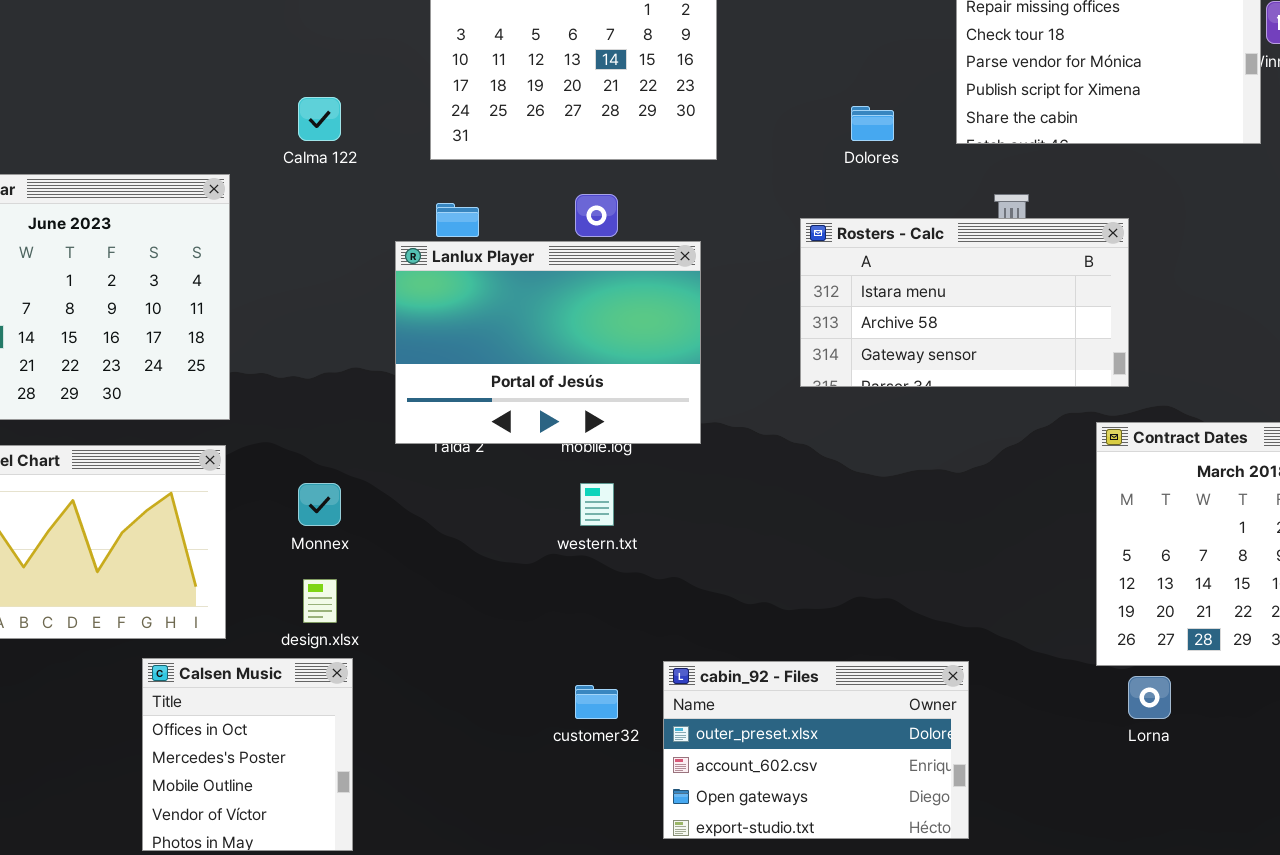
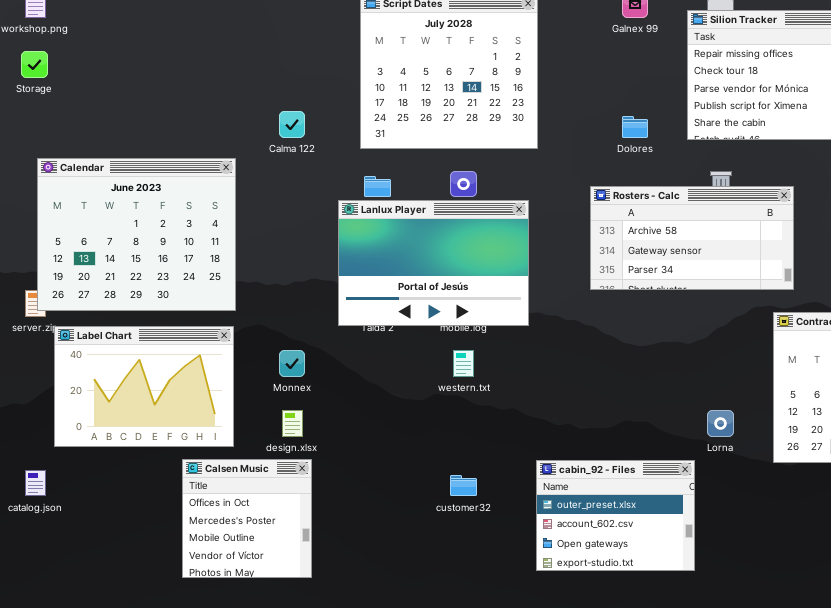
Rosters - Calc: [800,218,1129,387] -> [590,186,794,290], scrolled down 1 row
cabin_92 - Files: [663,661,969,839] -> [536,460,695,571], resized
Lorna: [1128,676,1171,719] -> [707,410,734,437], moved

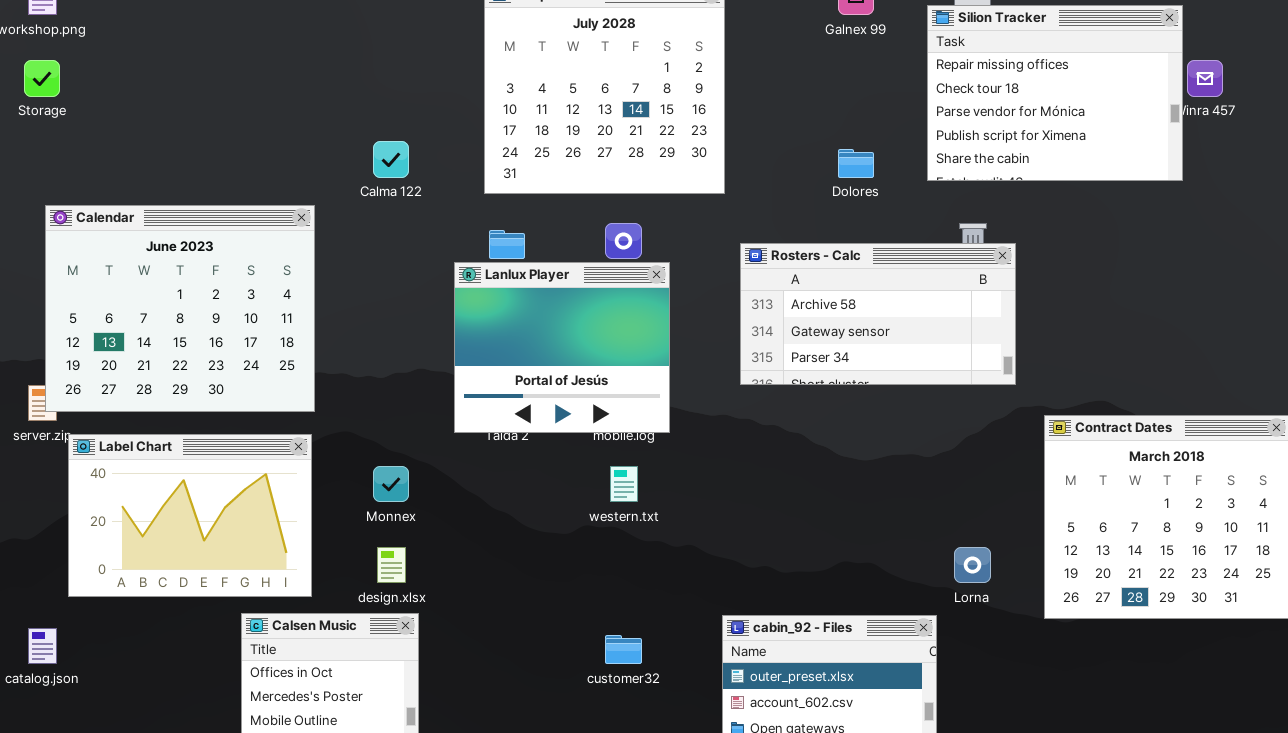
Rosters - Calc: [590,186,794,290] -> [740,243,1016,385], moved
Lanlux Player: [338,200,529,326] -> [454,262,670,433], resized

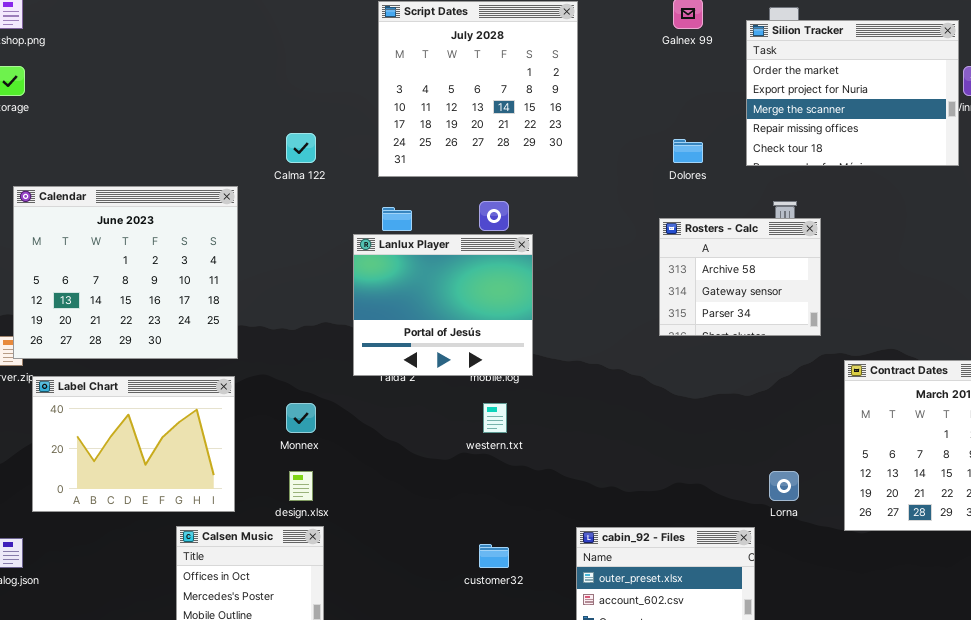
Silion Tracker: [927,5,1183,181] -> [746,20,959,166], scrolled up 3 rows
Rosters - Calc: [740,243,1016,385] -> [659,218,821,336], resized

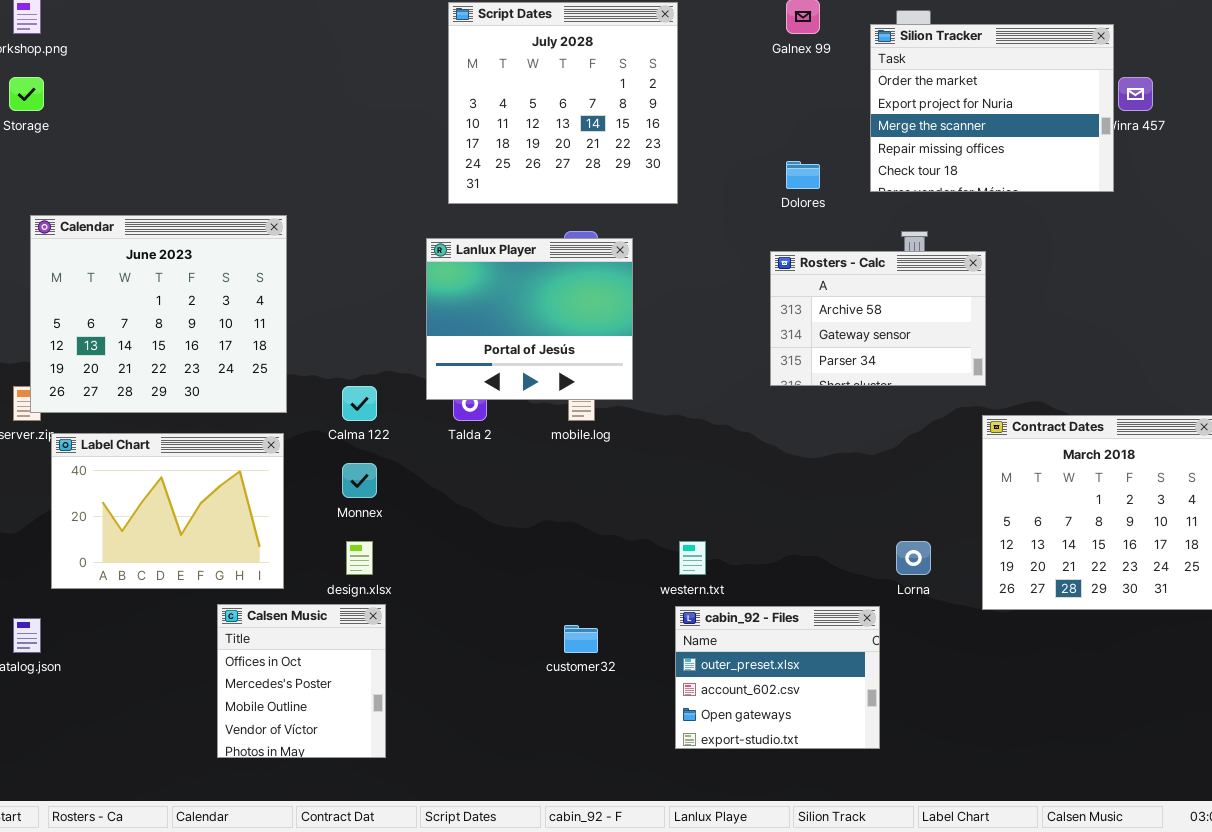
Calma 122: [286,133,316,163] -> [342,386,377,421], moved
Rosters - Calc: [659,218,821,336] -> [770,251,986,386], resized
Lanlux Player: [353,234,533,376] -> [426,238,633,400], moved
western.txt: [483,403,507,433] -> [679,541,706,575], moved

